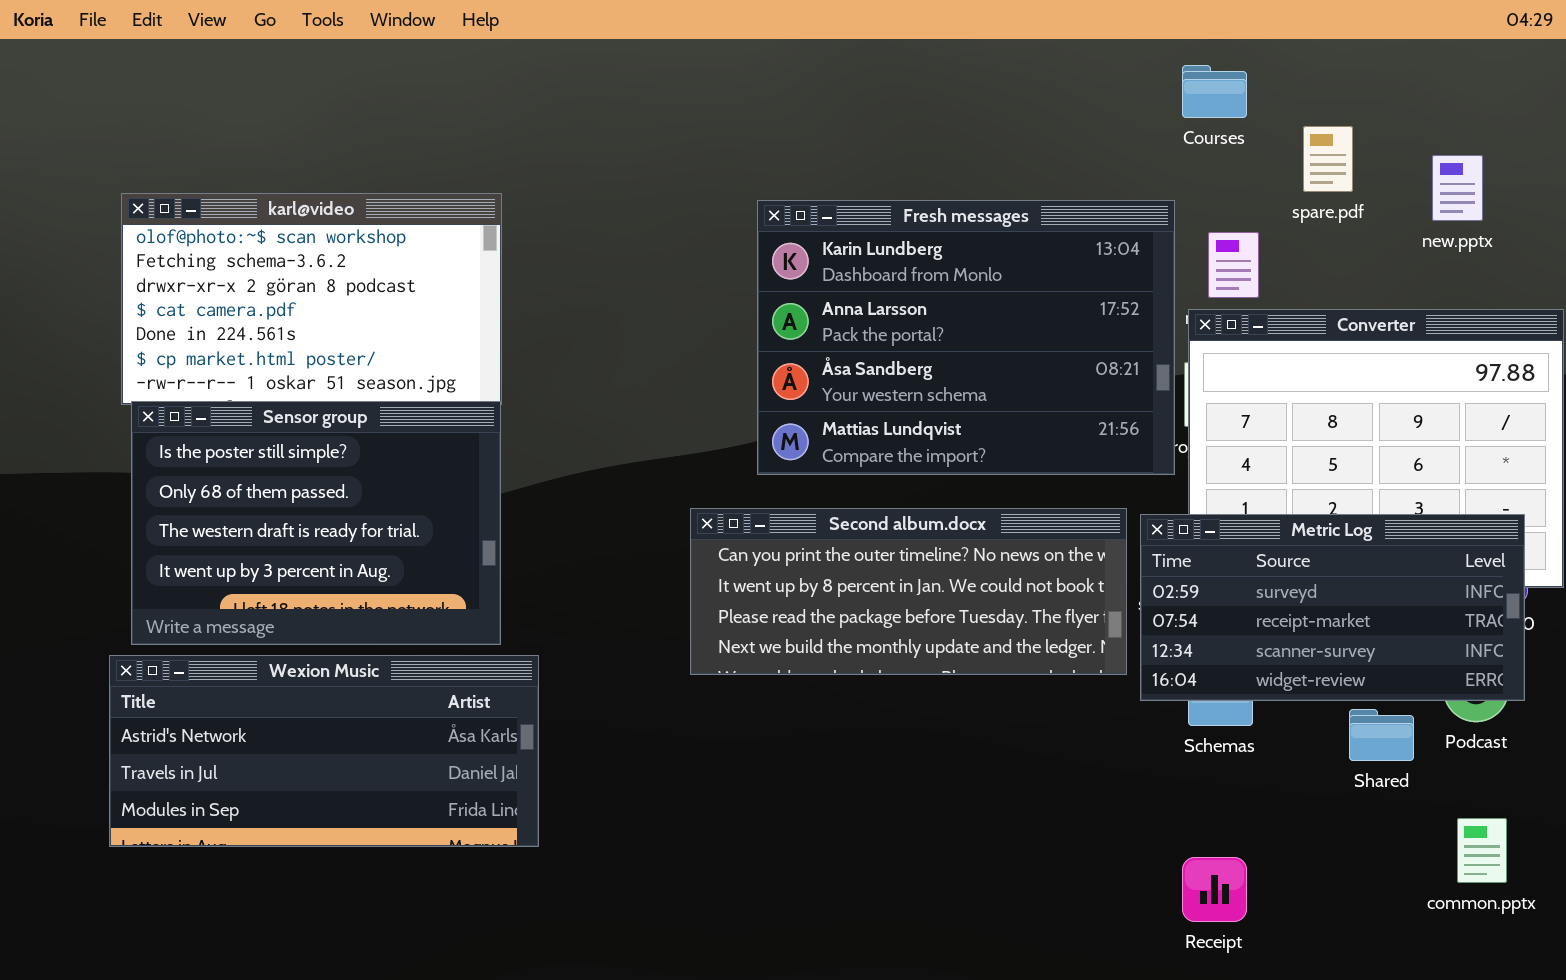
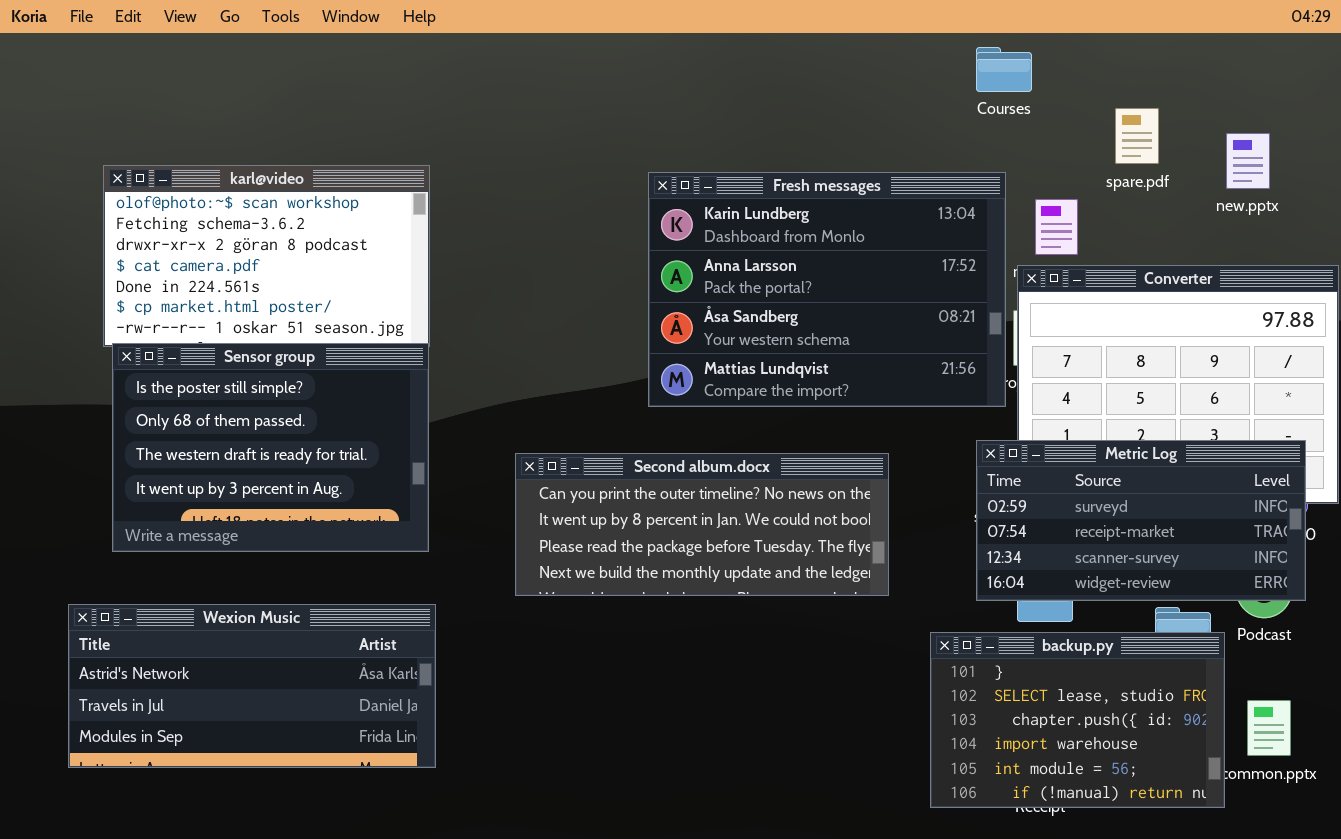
Courses: [1182,65,1247,118] -> [976,47,1032,92], moved
Second album.docx: [690,508,1127,675] -> [515,453,889,596], moved
Wexion Music: [109,655,539,847] -> [68,604,436,768], moved
backup.py: none -> [930,632,1225,808], opened

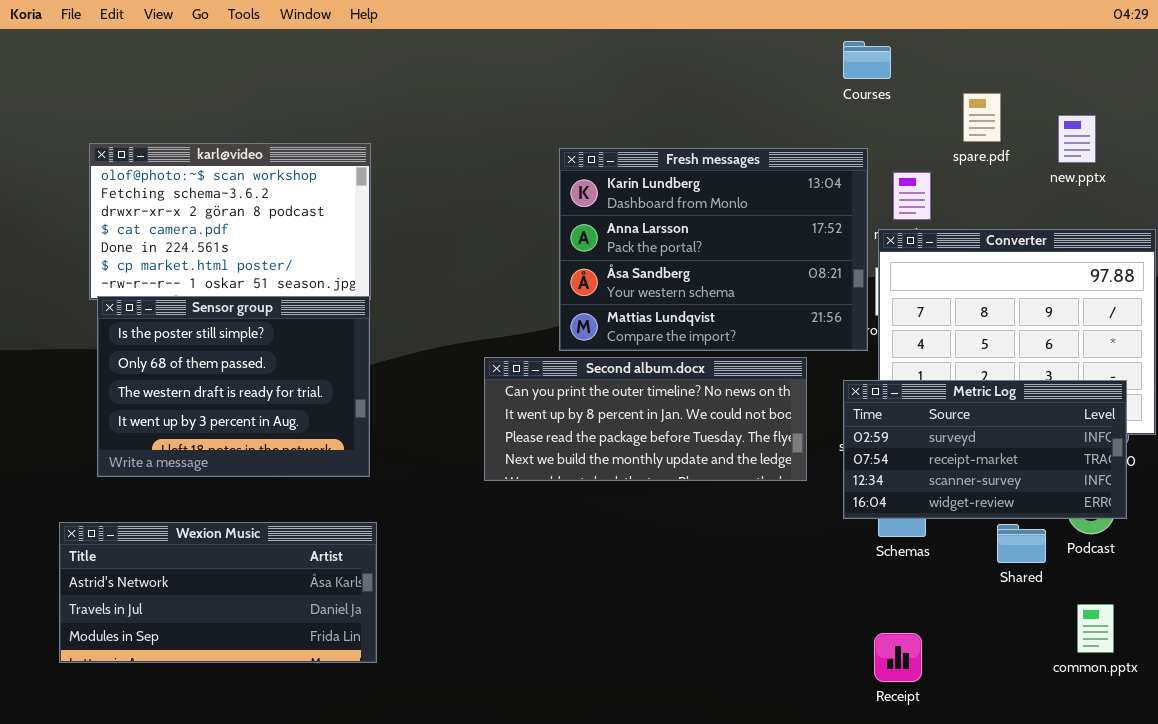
Second album.docx: [515,453,889,596] -> [484,357,807,481], moved
backup.py: [930,632,1225,808] -> none, closed

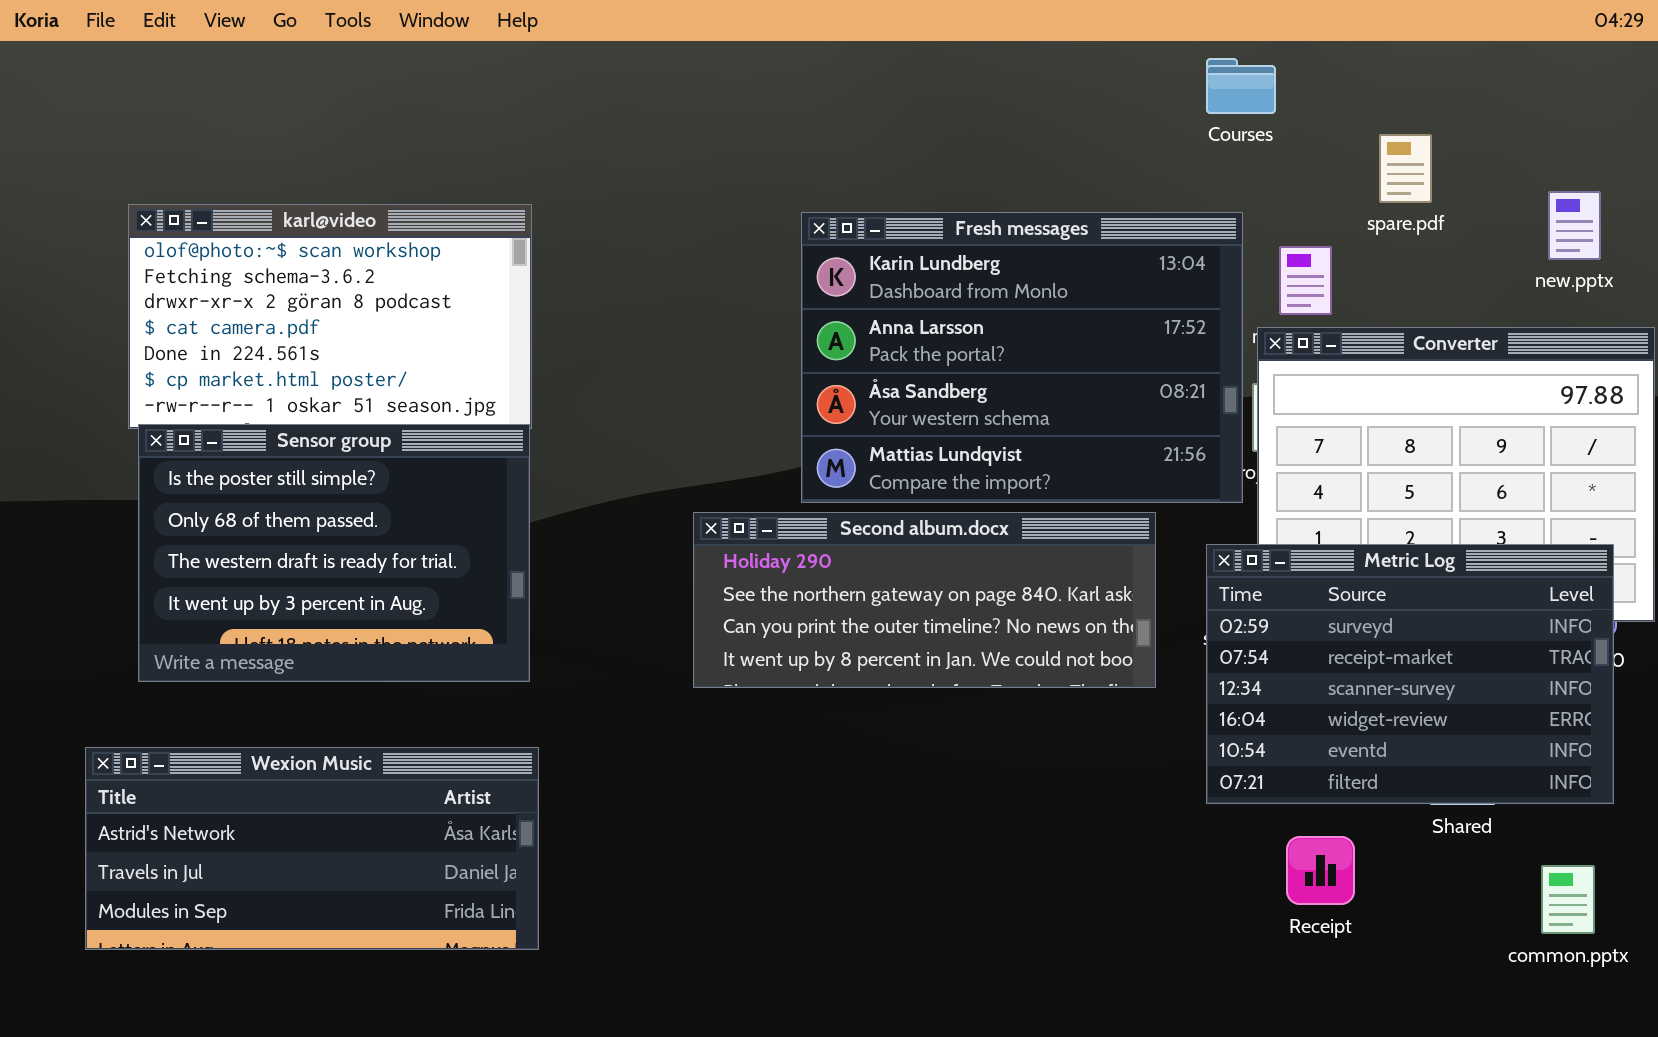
new.pptx: [1058,115,1096,163] -> [1548,191,1601,260], moved
Second album.docx: [484,357,807,481] -> [693,512,1156,688], scrolled up 2 rows
Metric Log: [843,380,1127,519] -> [1206,544,1614,804], resized
Receipt: [874,633,922,682] -> [1286,836,1355,905], moved

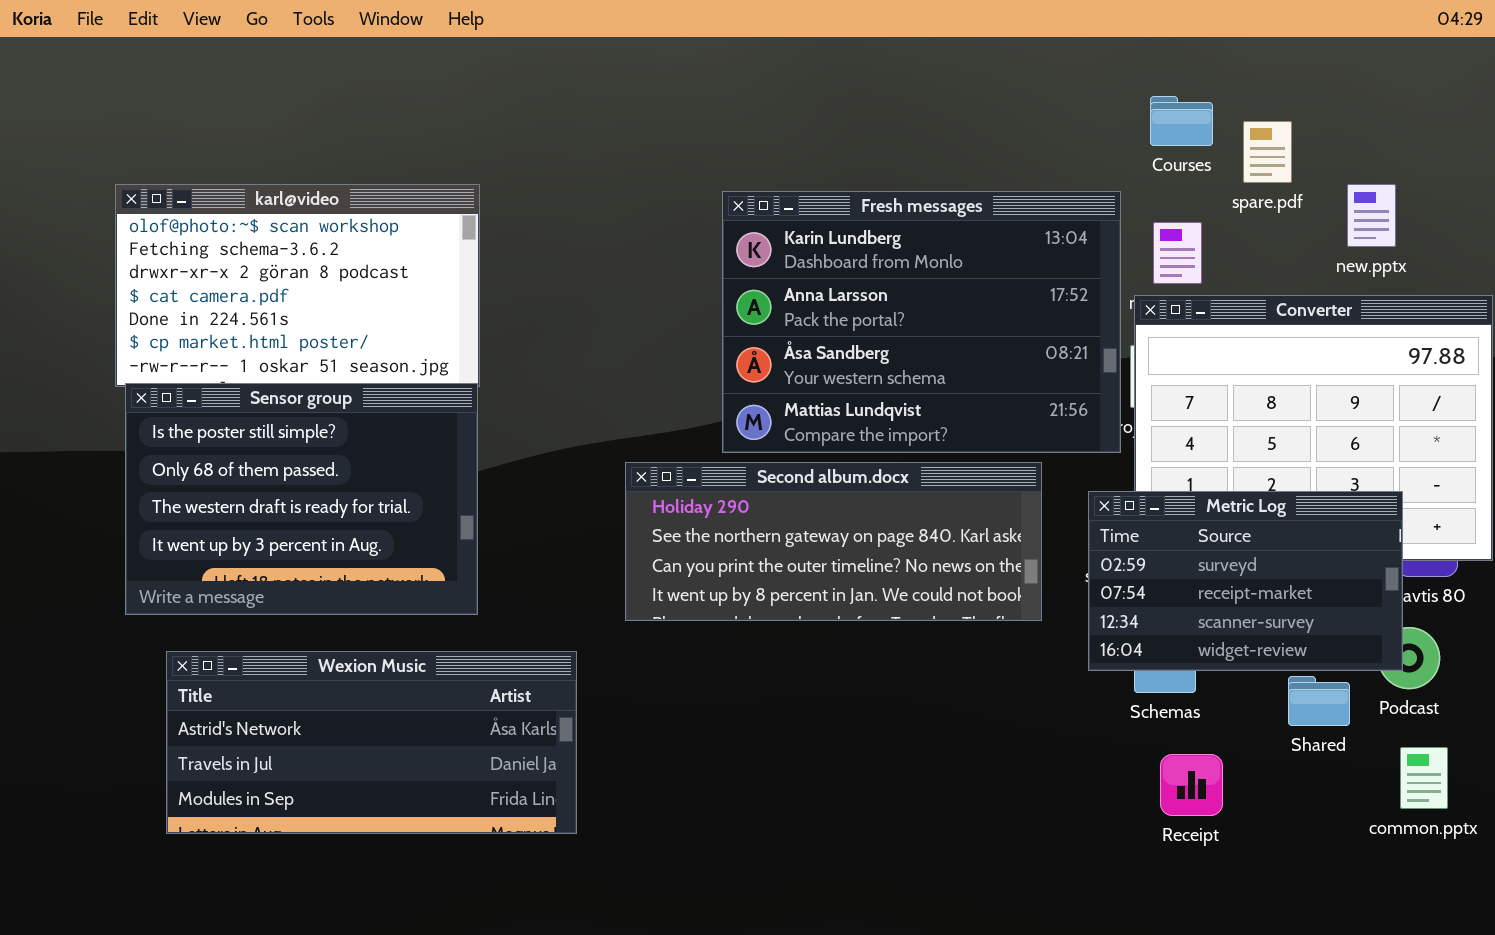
Courses: [1206,58,1276,114] -> [1150,96,1213,146], moved
new.pptx: [1548,191,1601,260] -> [1347,184,1396,247], moved
Metric Log: [1206,544,1614,804] -> [1088,491,1403,671], resized
Wexion Music: [85,747,539,950] -> [166,651,577,834], moved
common.pptx: [1541,865,1595,934] -> [1400,747,1448,809], moved

